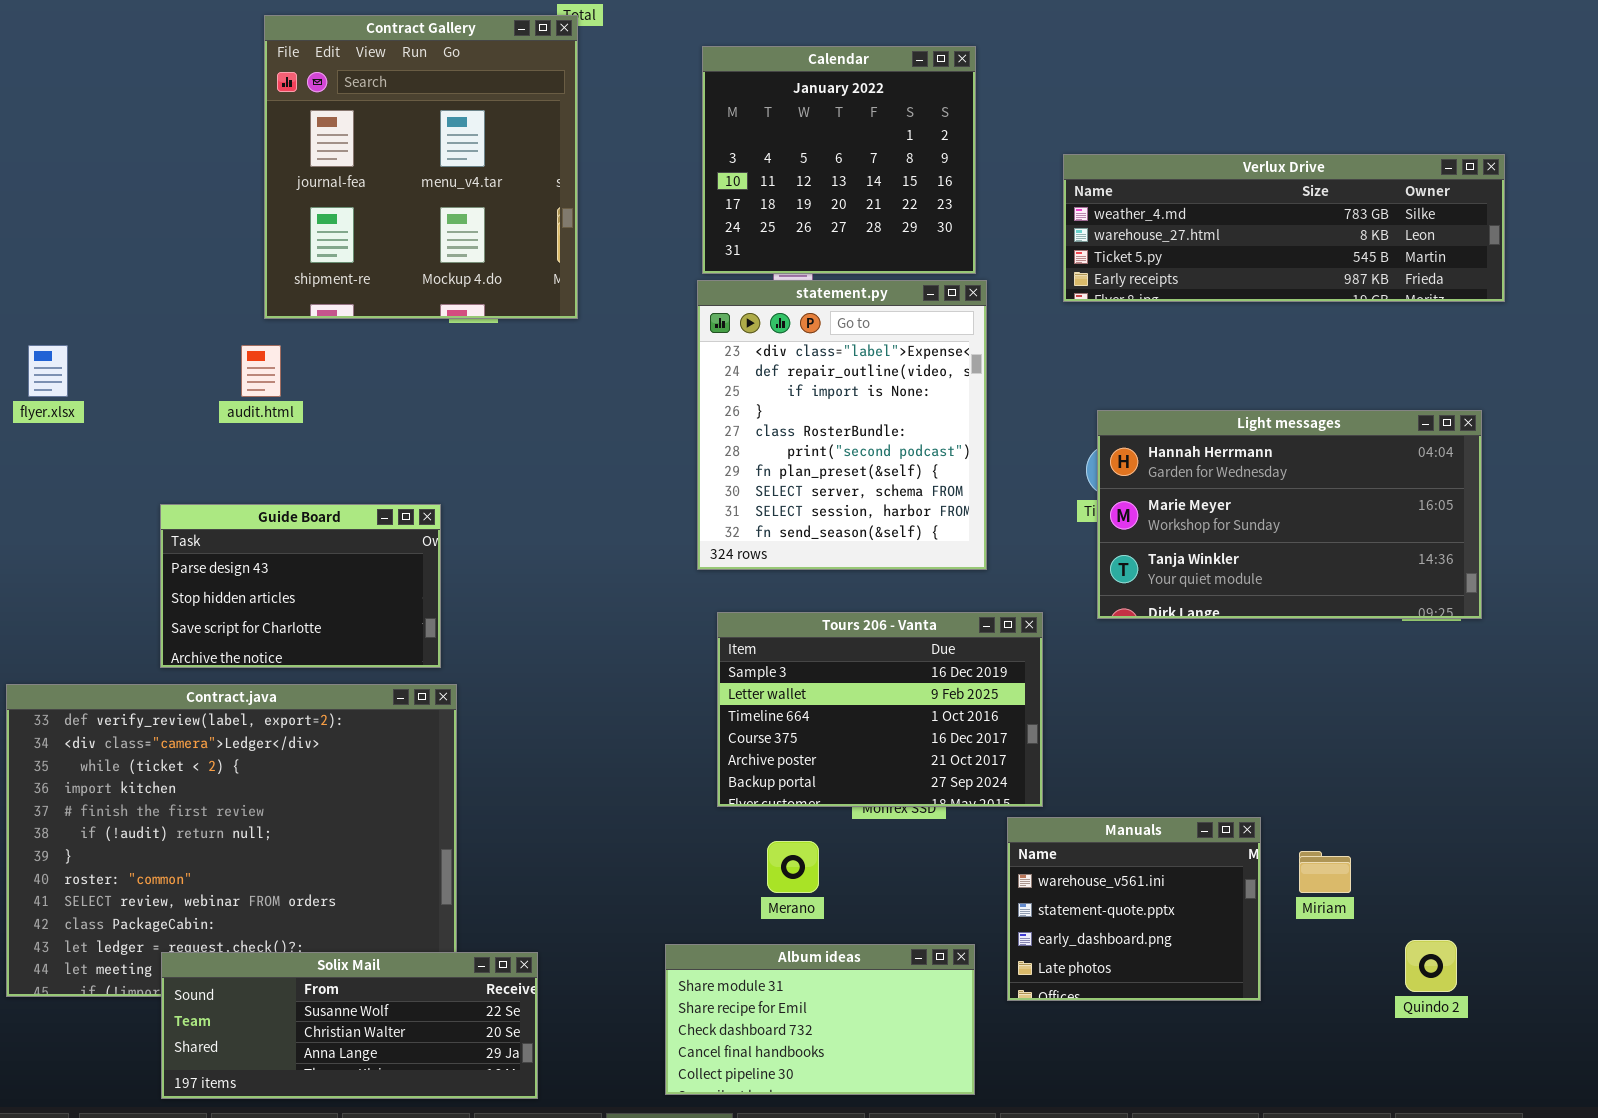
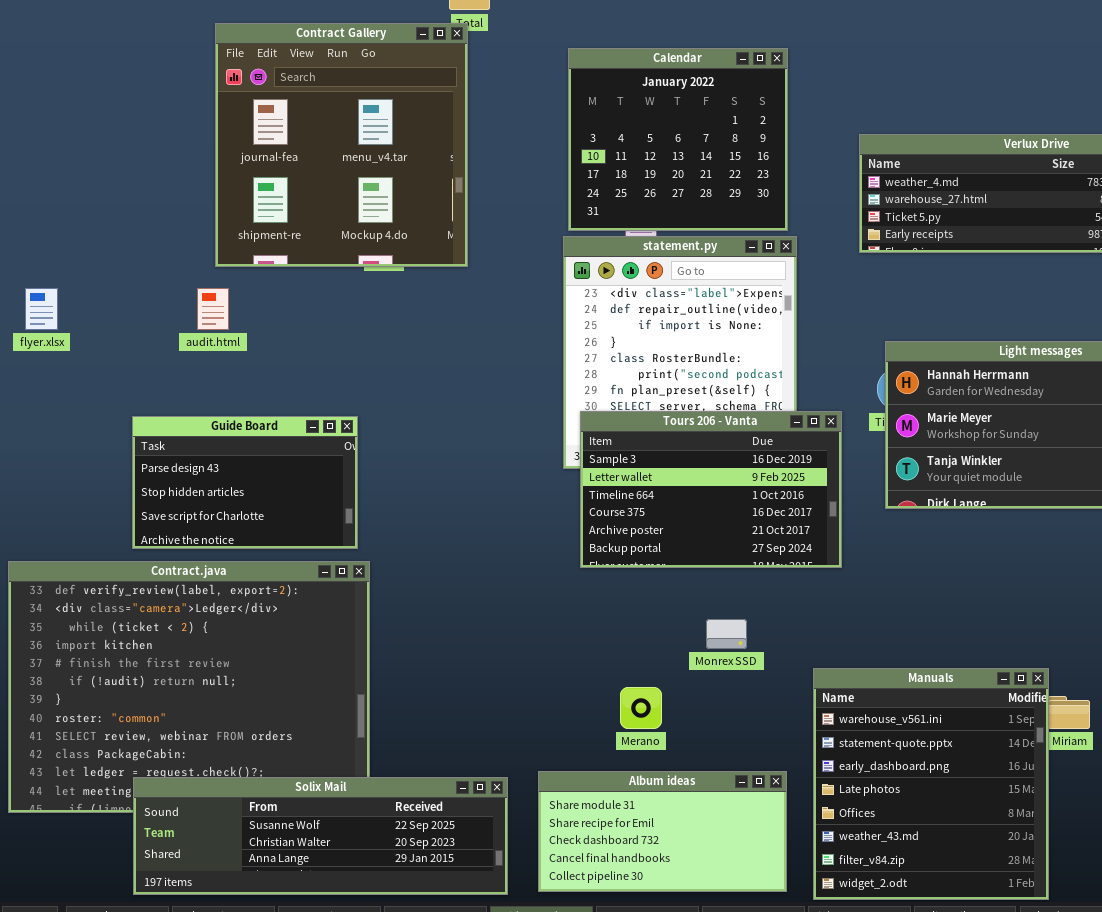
Tours 206 - Vanta: [717,612,1043,807] -> [580,411,842,568], moved
Manuals: [1007,817,1261,1001] -> [813,668,1049,900], resized
Solix Mail: [161,952,538,1099] -> [133,777,508,895], resized

